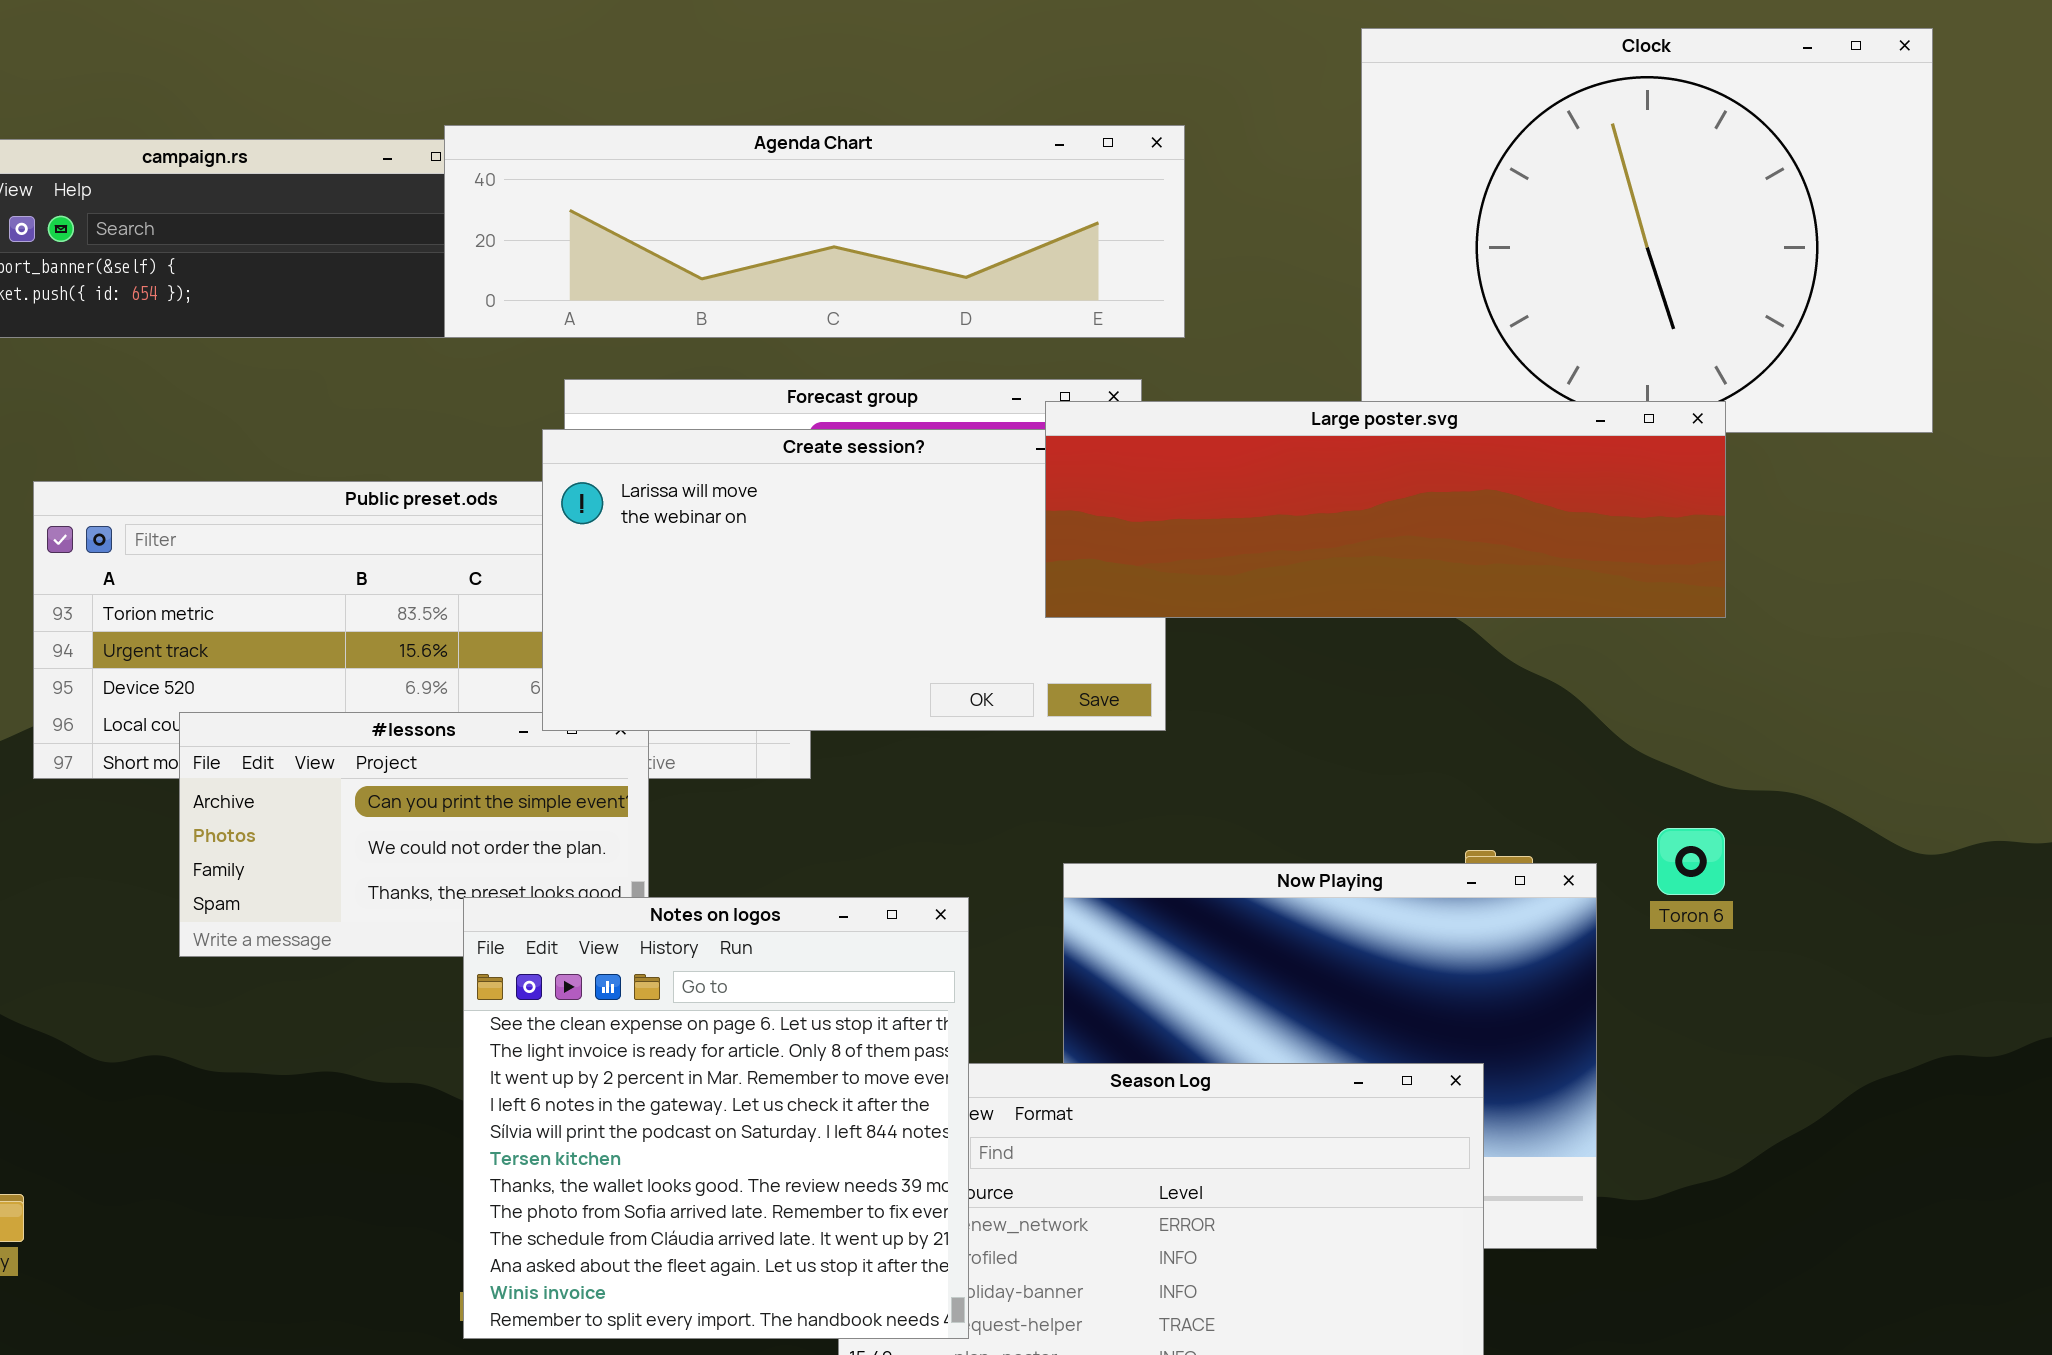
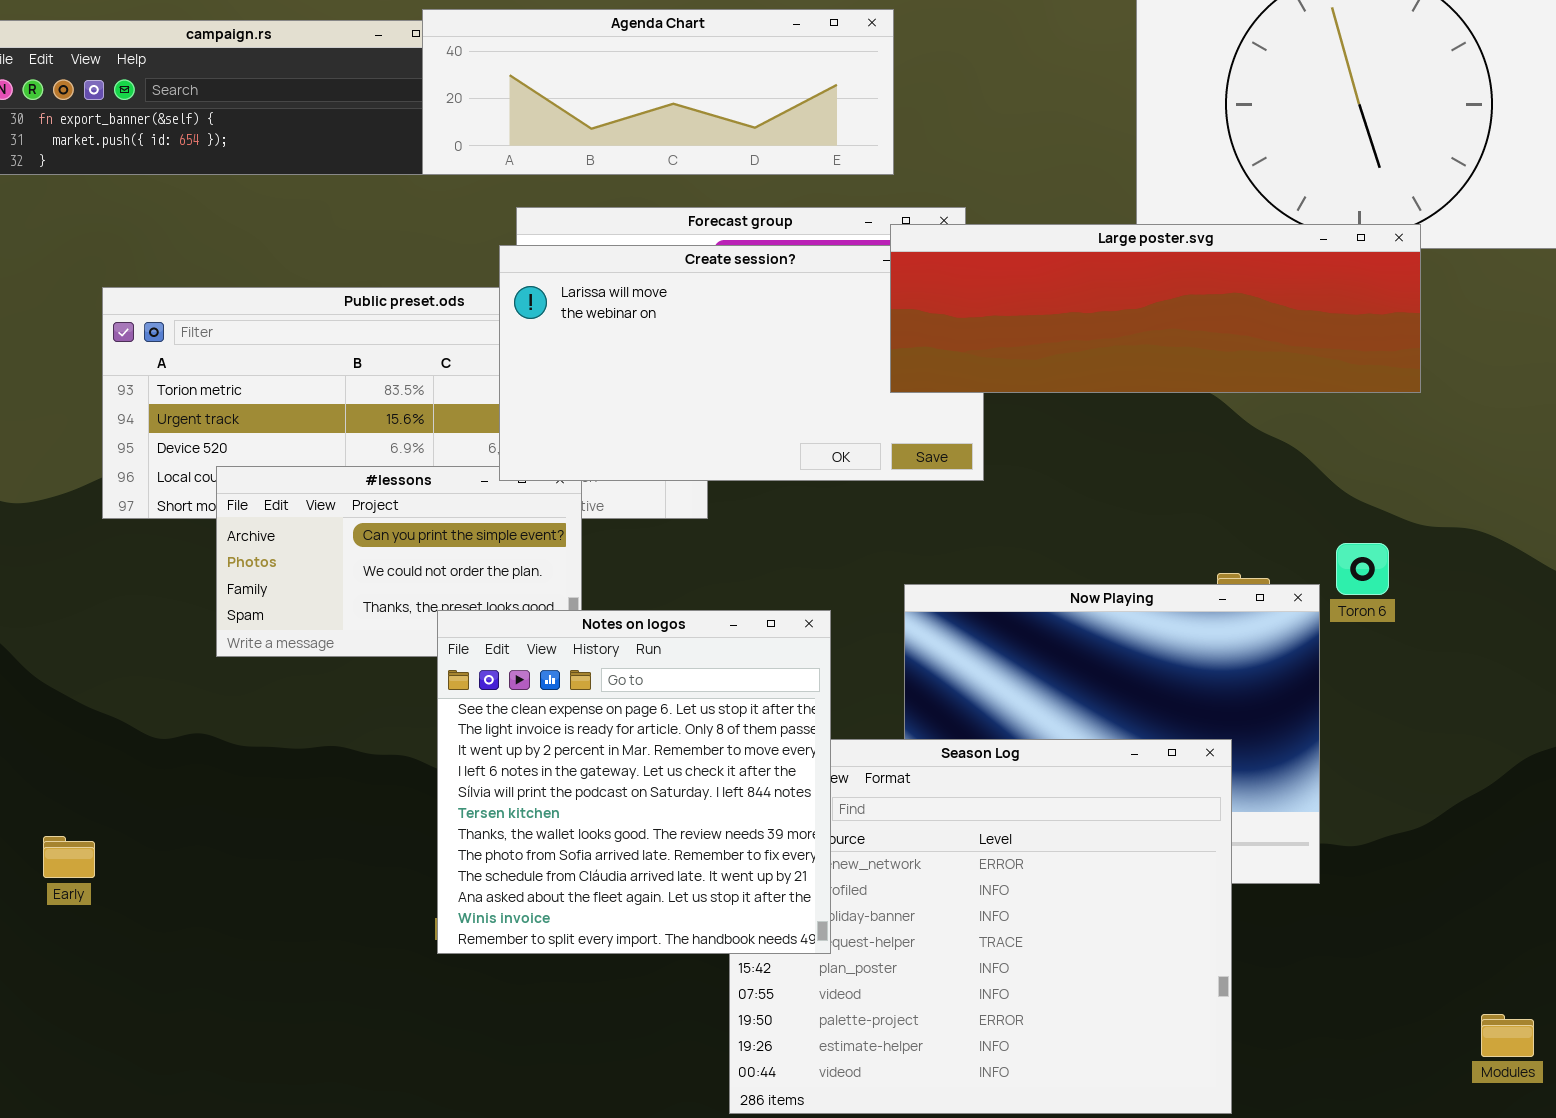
Agenda Chart: [444,125,1185,338] -> [422,9,894,175], resized
Toron 6: [1657,828,1725,895] -> [1336,543,1389,595], moved

